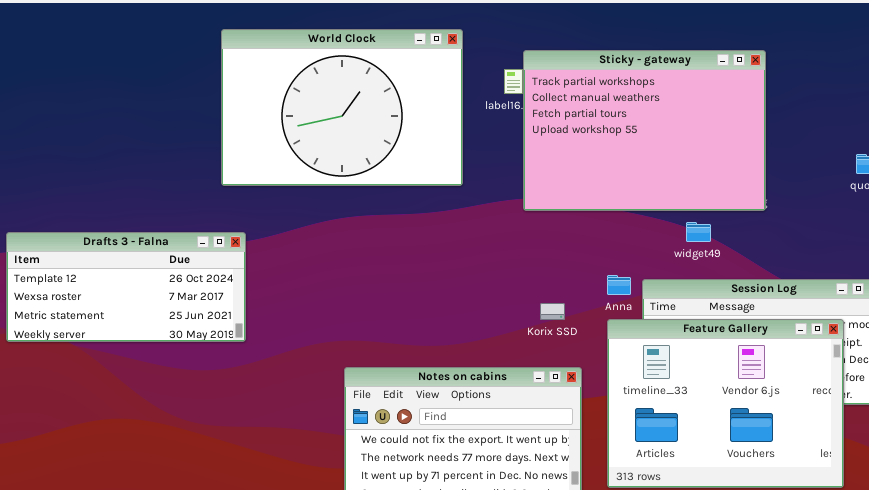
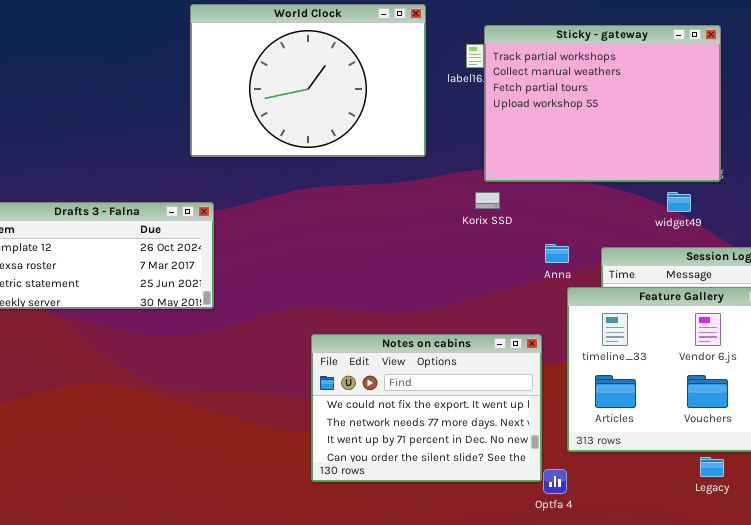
widget49: [686,222,711,242] -> [667,192,691,212], moved
Anna: [607,275,631,295] -> [545,244,569,263], moved
Korix SSD: [540,303,565,320] -> [475,192,500,209], moved

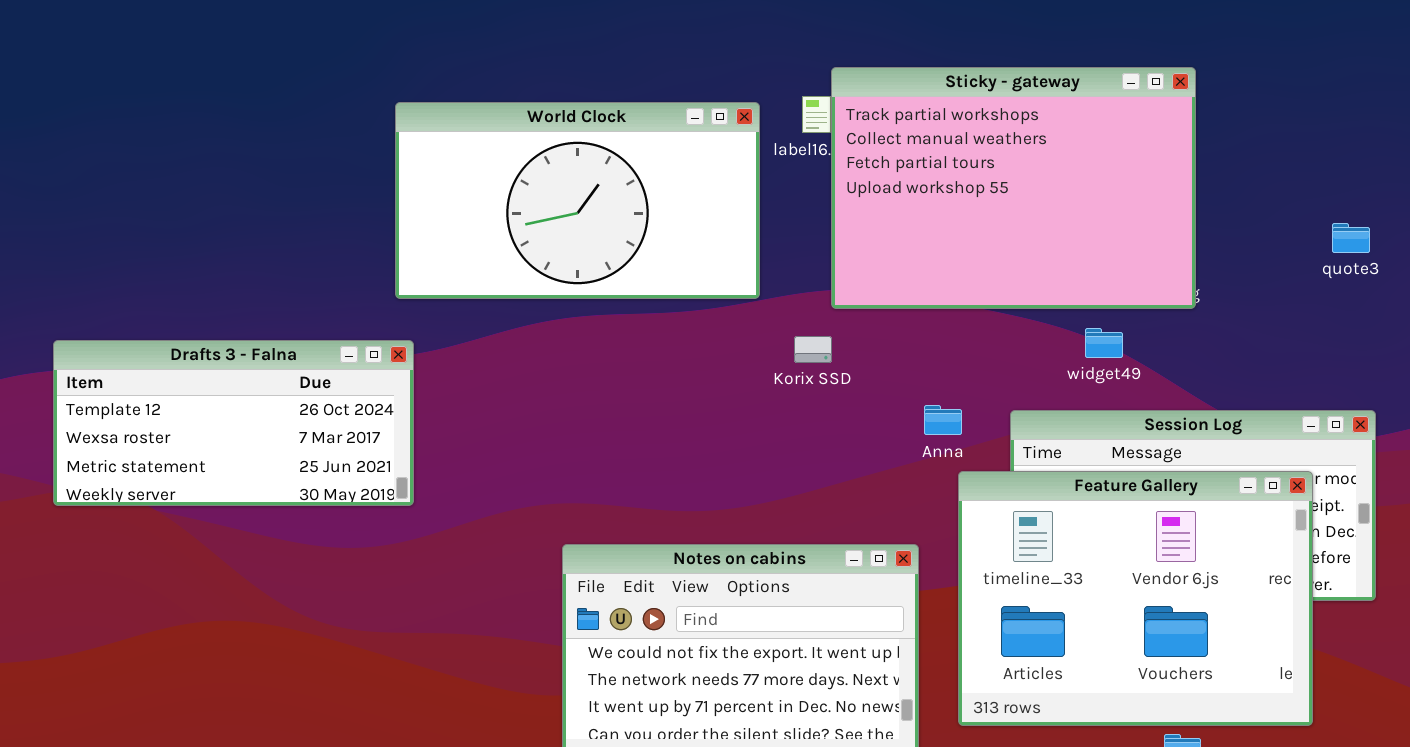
World Clock: [190,4,426,157] -> [395,102,760,299], moved, resized
Korix SSD: [475,192,500,209] -> [794,336,832,363], moved
widget49: [667,192,691,212] -> [1085,328,1123,358], moved

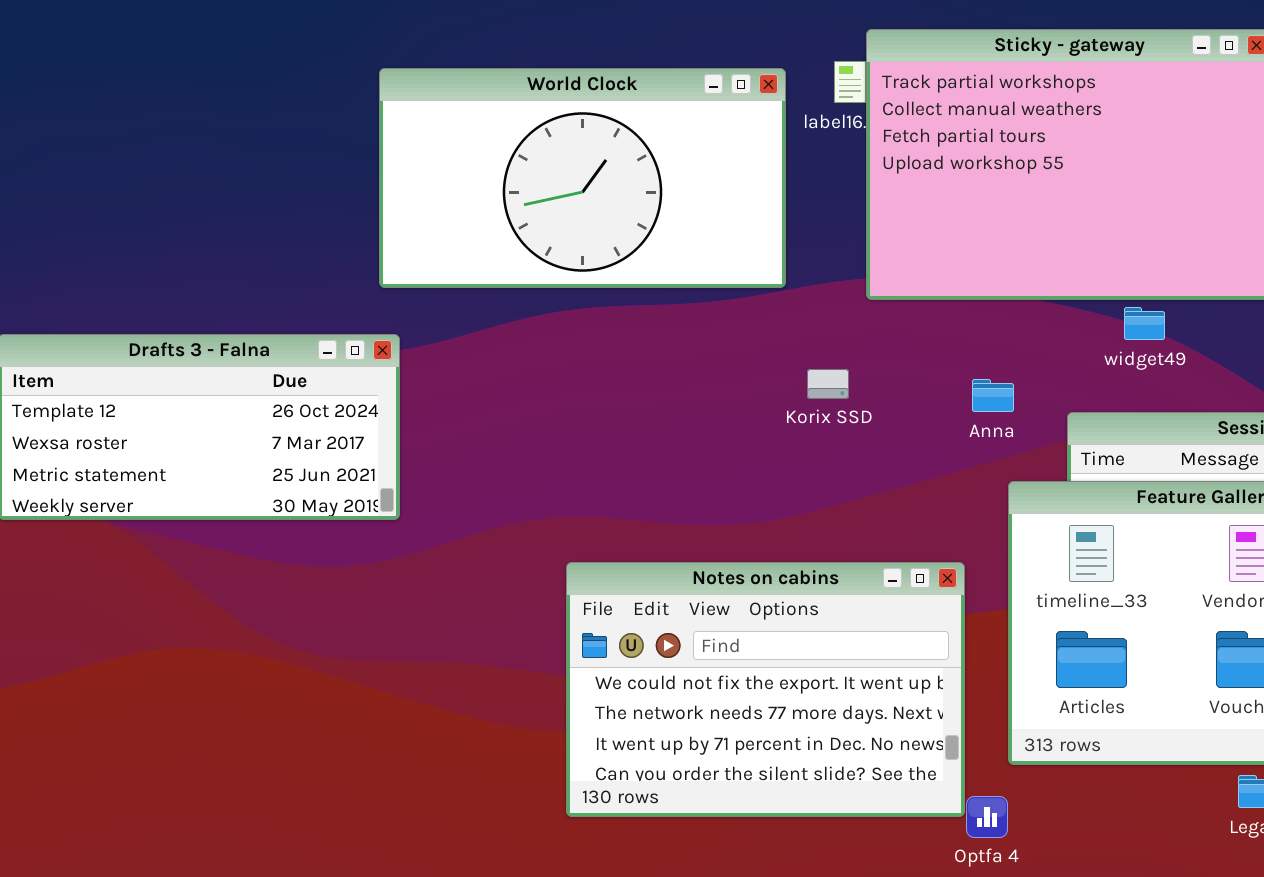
widget49: [1085,328,1123,358] -> [1124,307,1165,340], moved
Korix SSD: [794,336,832,363] -> [807,369,849,399], moved
Anna: [924,405,962,435] -> [972,379,1014,412], moved

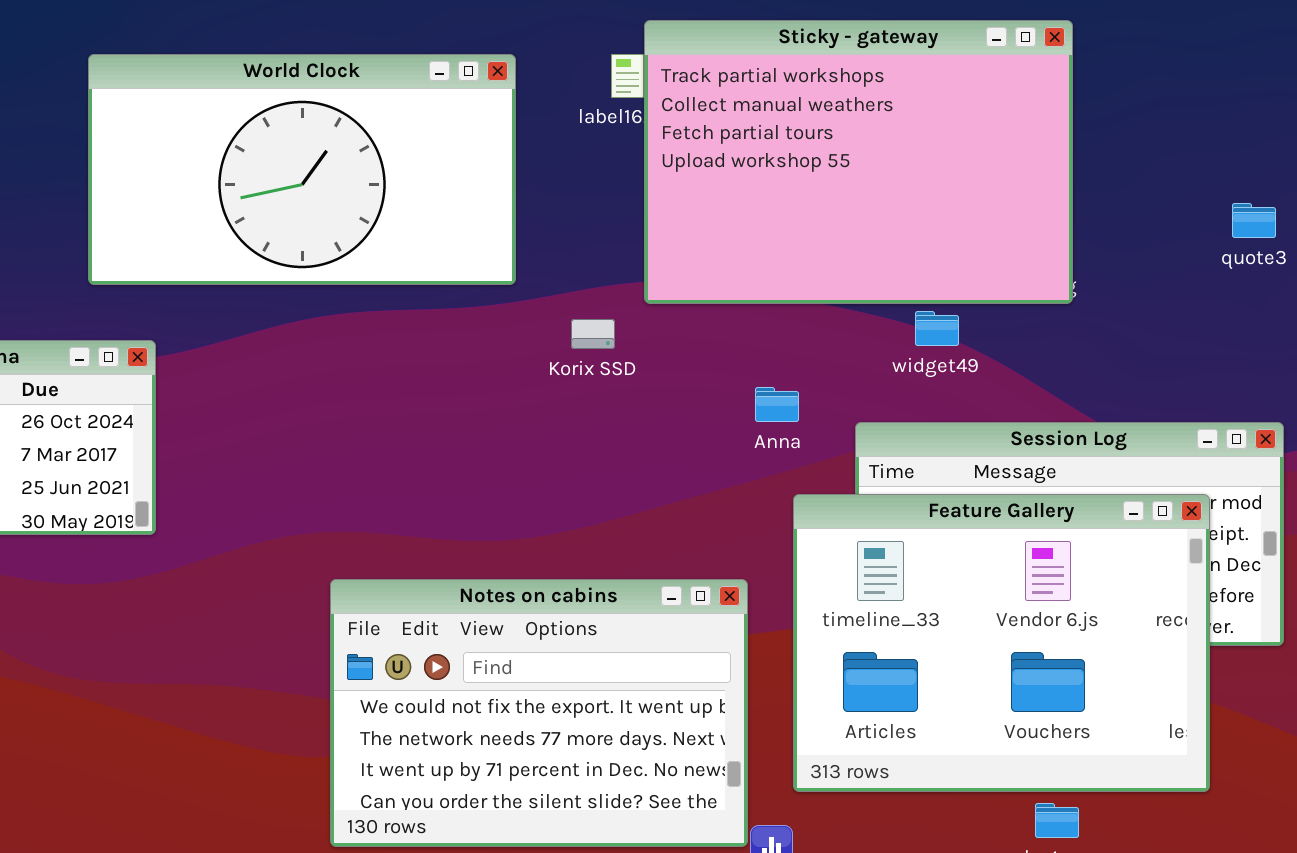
World Clock: [379,68,786,288] -> [88,54,516,285], moved
Korix SSD: [807,369,849,399] -> [571,319,615,349], moved

